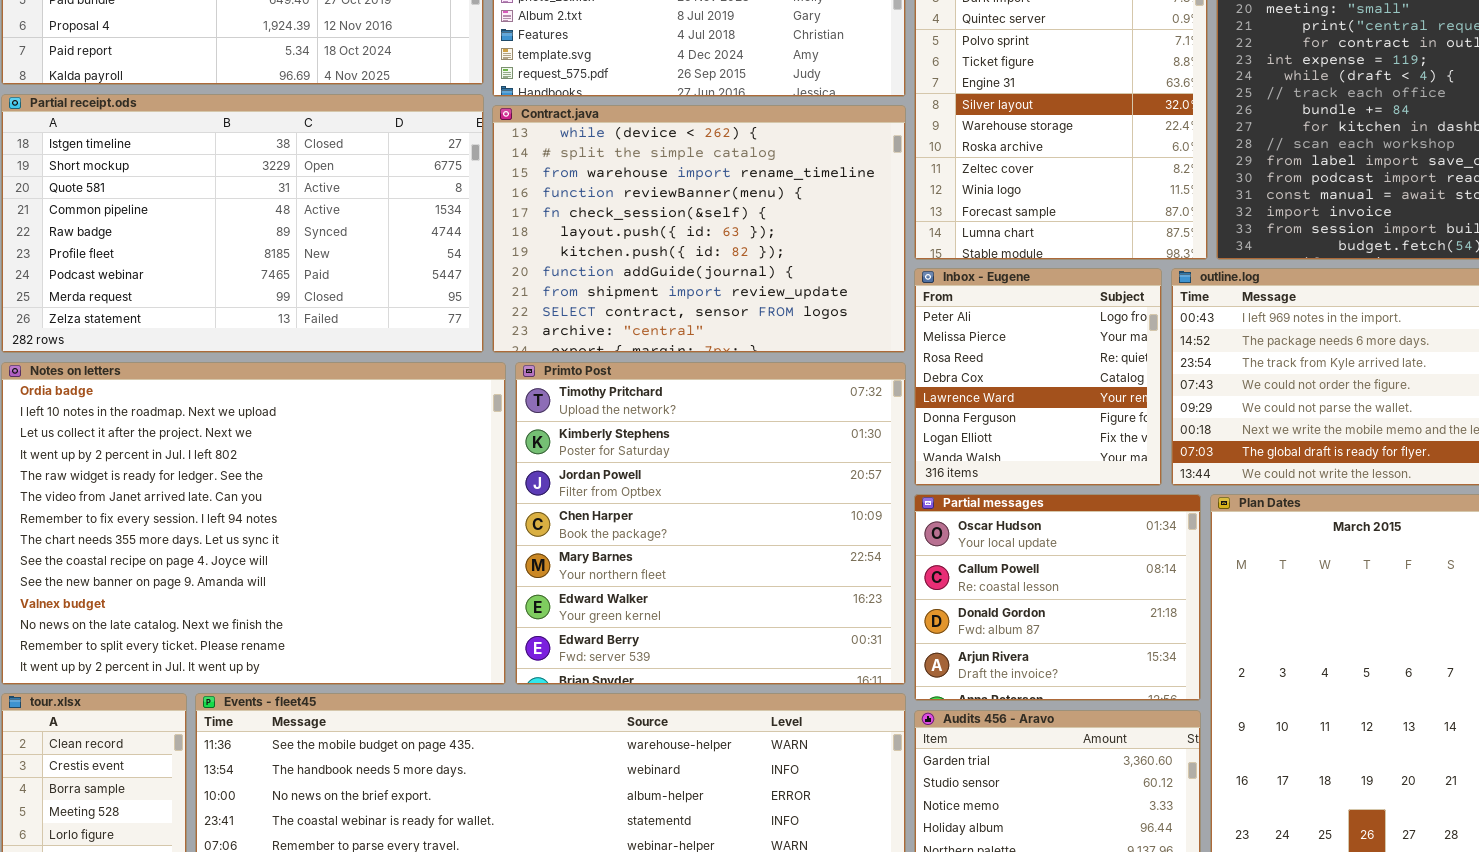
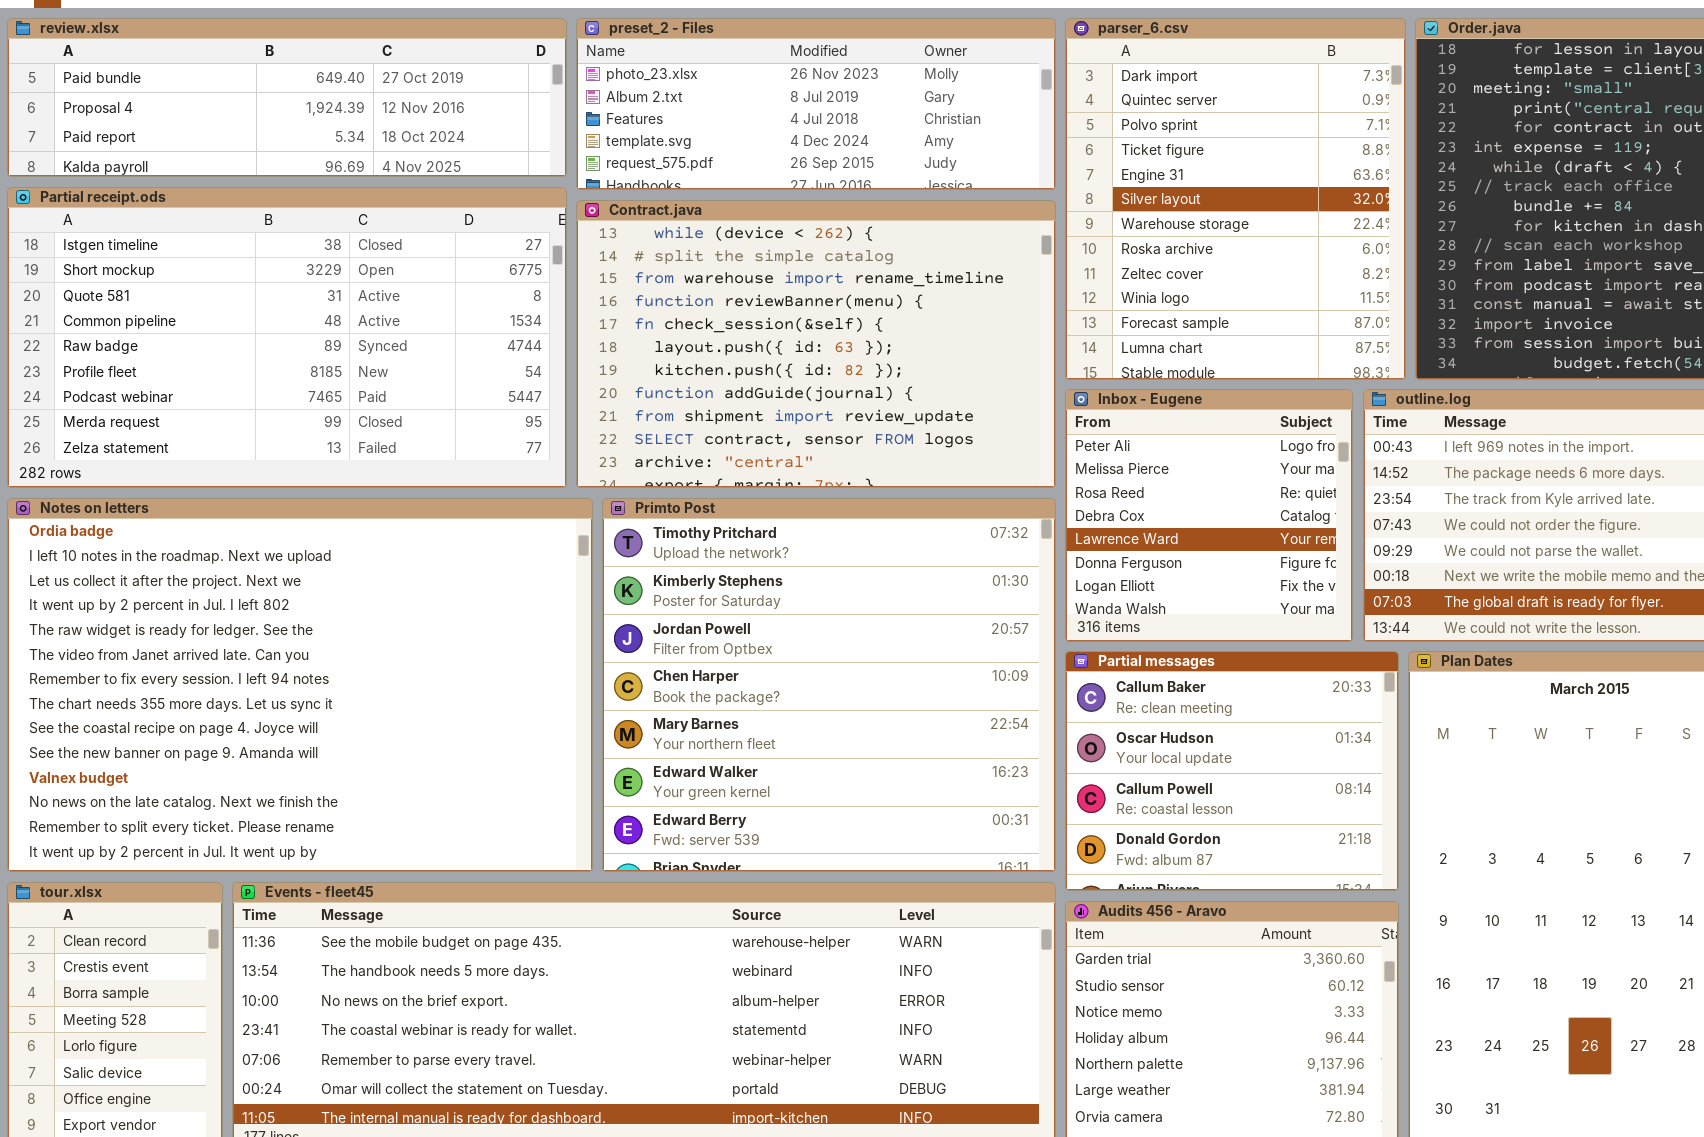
Partial messages: [914,494,1201,701] -> [1065,651,1399,891], scrolled up 1 row

